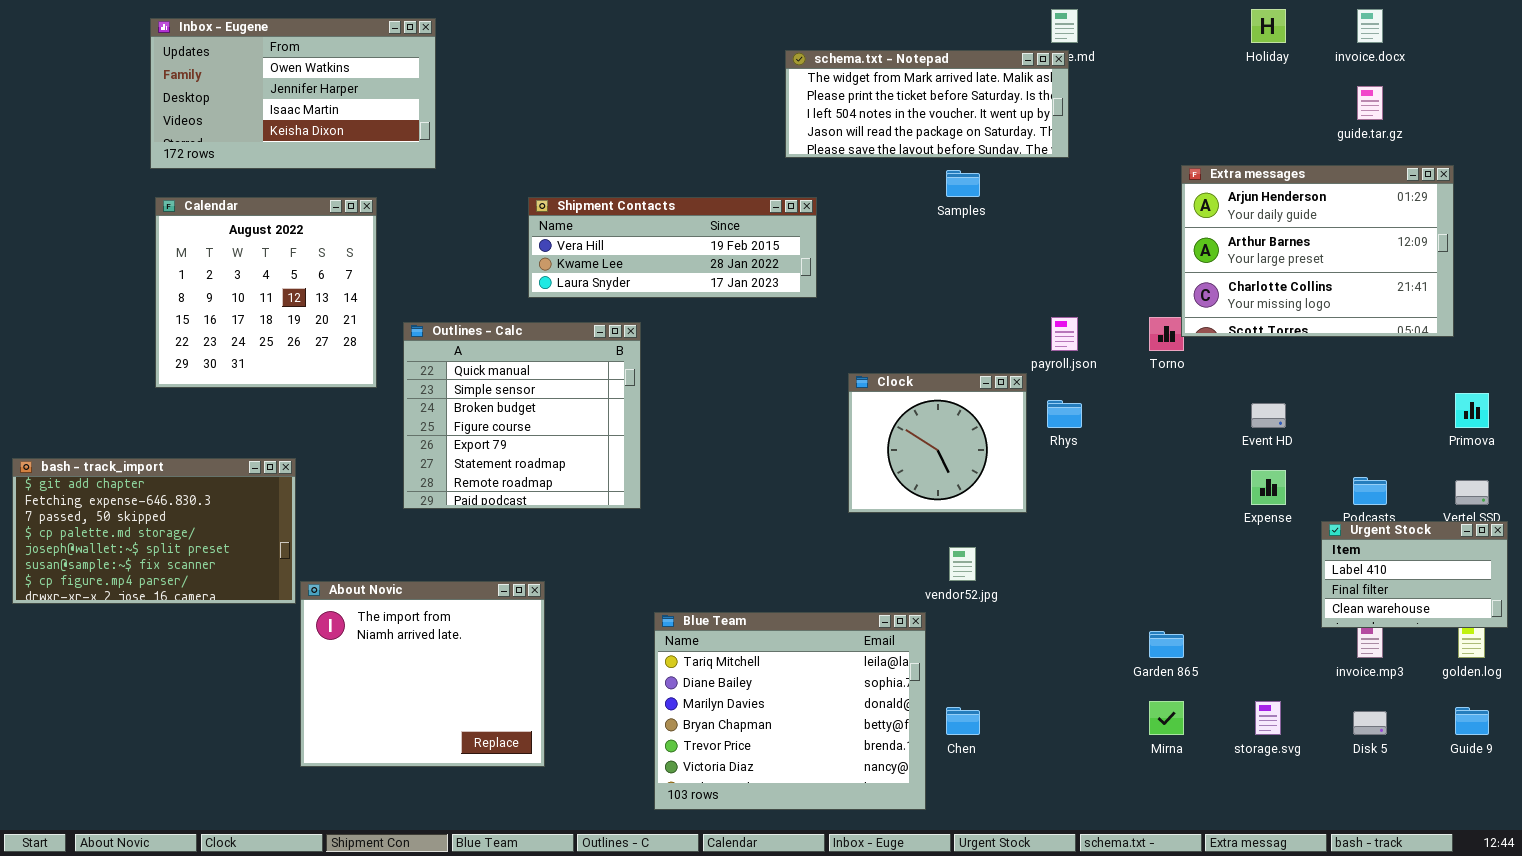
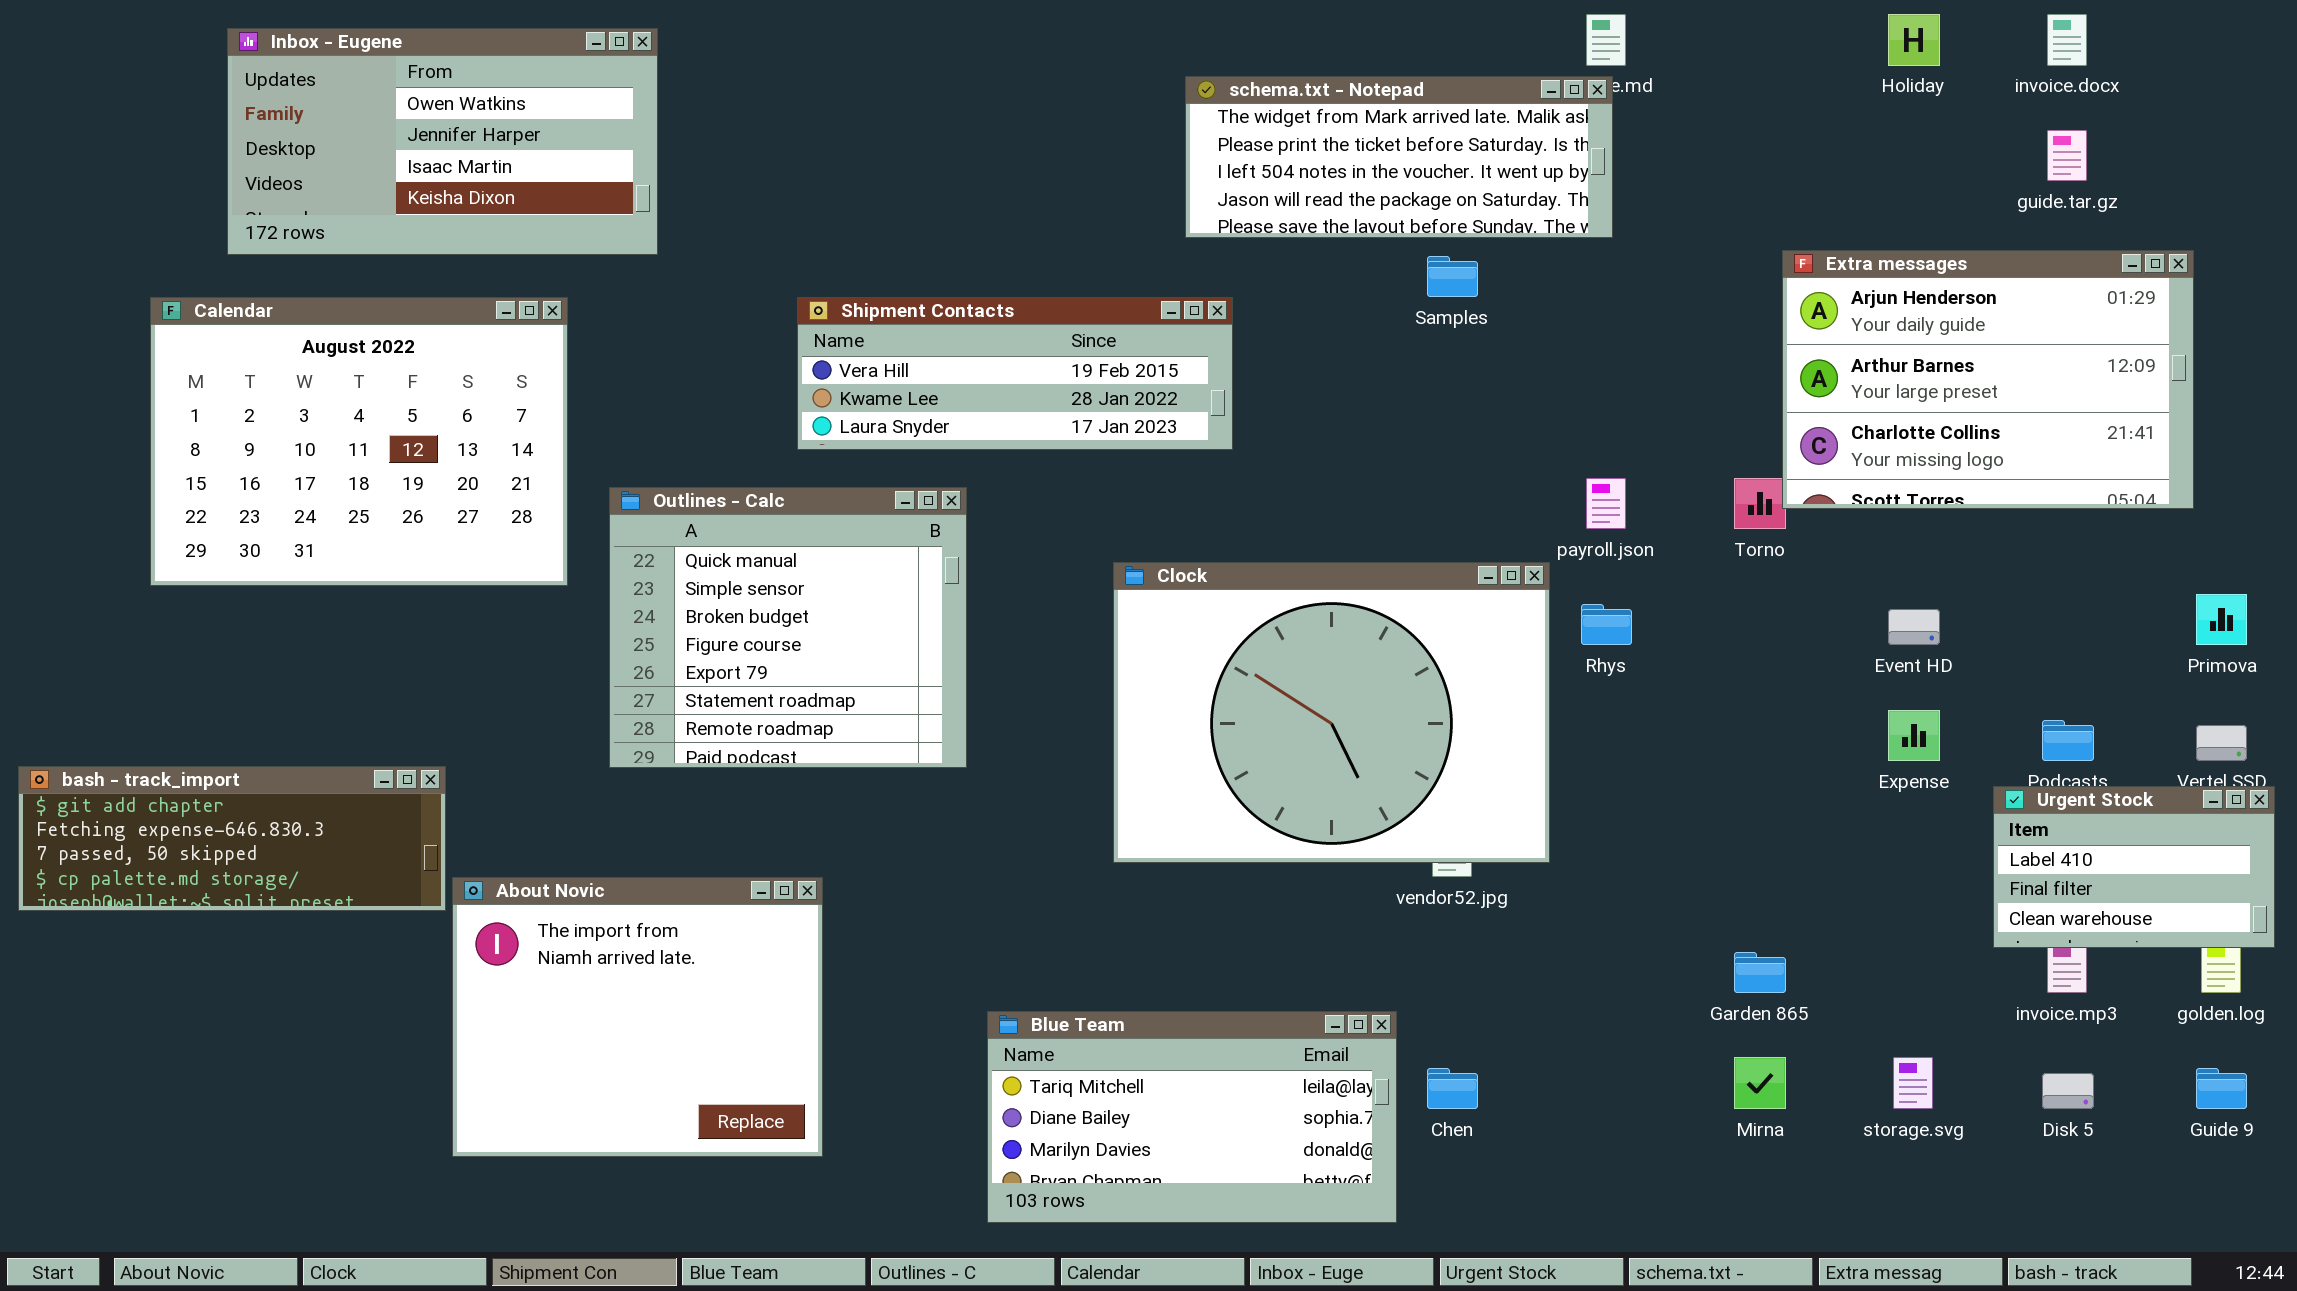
Calendar: [155,197,377,388] -> [150,297,568,586], resized
Clock: [848,373,1027,513] -> [1113,562,1550,863], resized
bash - track_import: [12,458,296,604] -> [18,766,446,911], resized
Blue Team: [654,612,926,810] -> [987,1011,1397,1223], resized

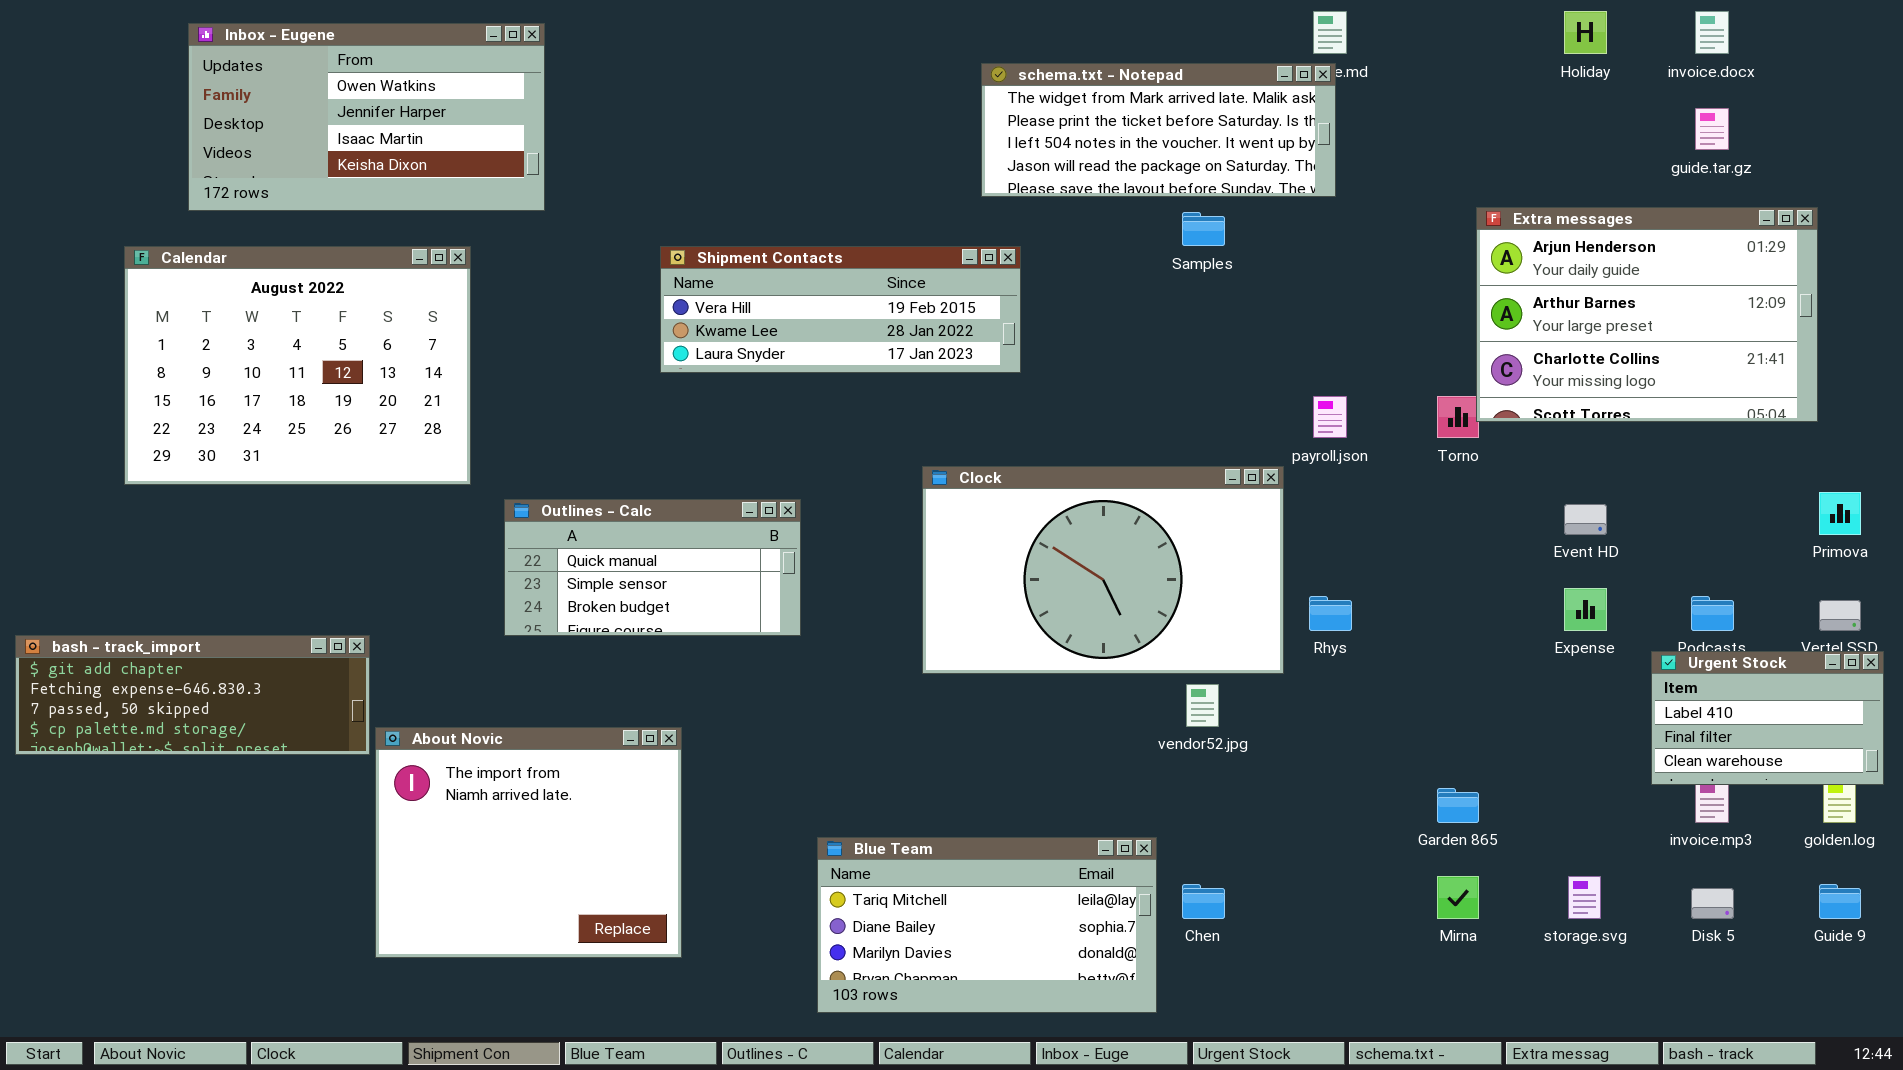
Outlines - Calc: [609,487,967,768] -> [504,499,801,636], resized
Clock: [1113,562,1550,863] -> [922,466,1284,674], resized
Rhys: [1581,604,1632,645] -> [1309,596,1352,631], moved

